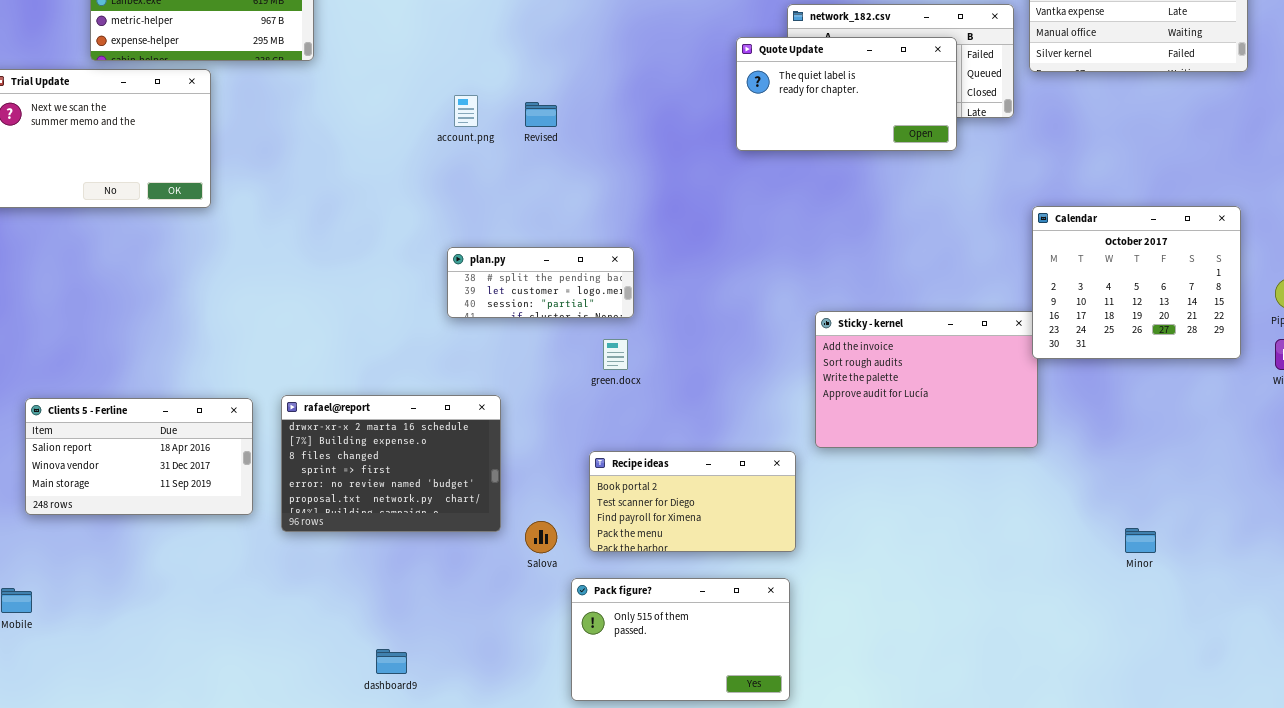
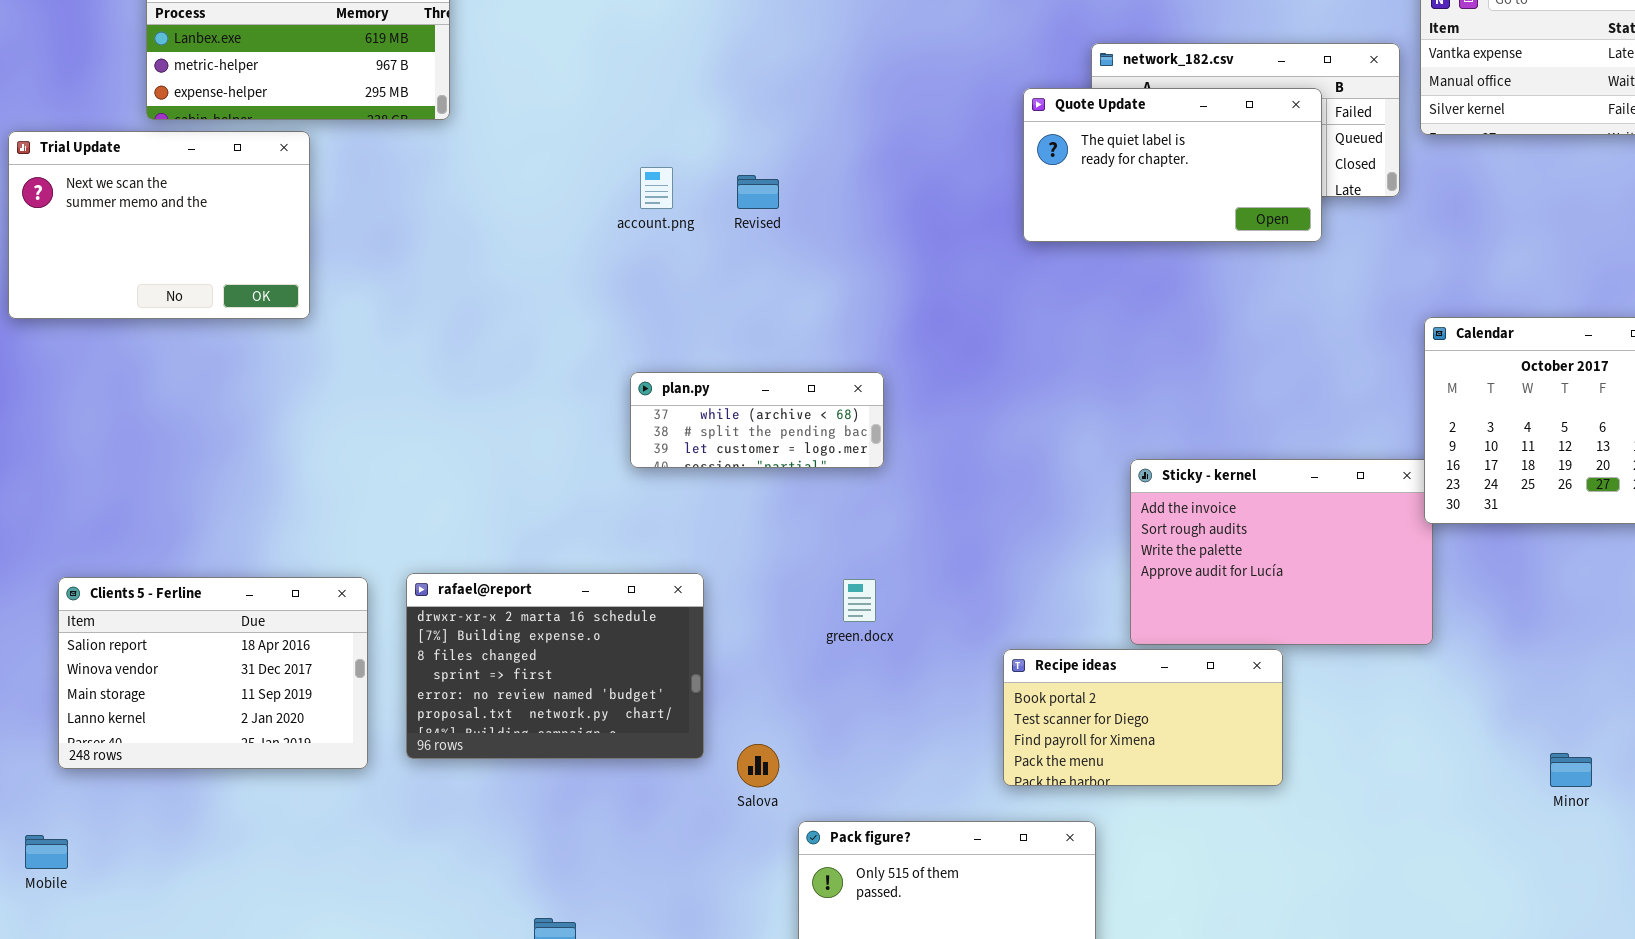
plan.py: [447,247,634,318] -> [630,372,884,468], scrolled up 1 row
green.docx: [603,339,628,370] -> [843,579,876,622], moved
Clients 5 - Ferline: [25,398,253,515] -> [58,577,368,769], resized
Recipe ideas: [589,451,796,552] -> [1003,649,1283,786], moved

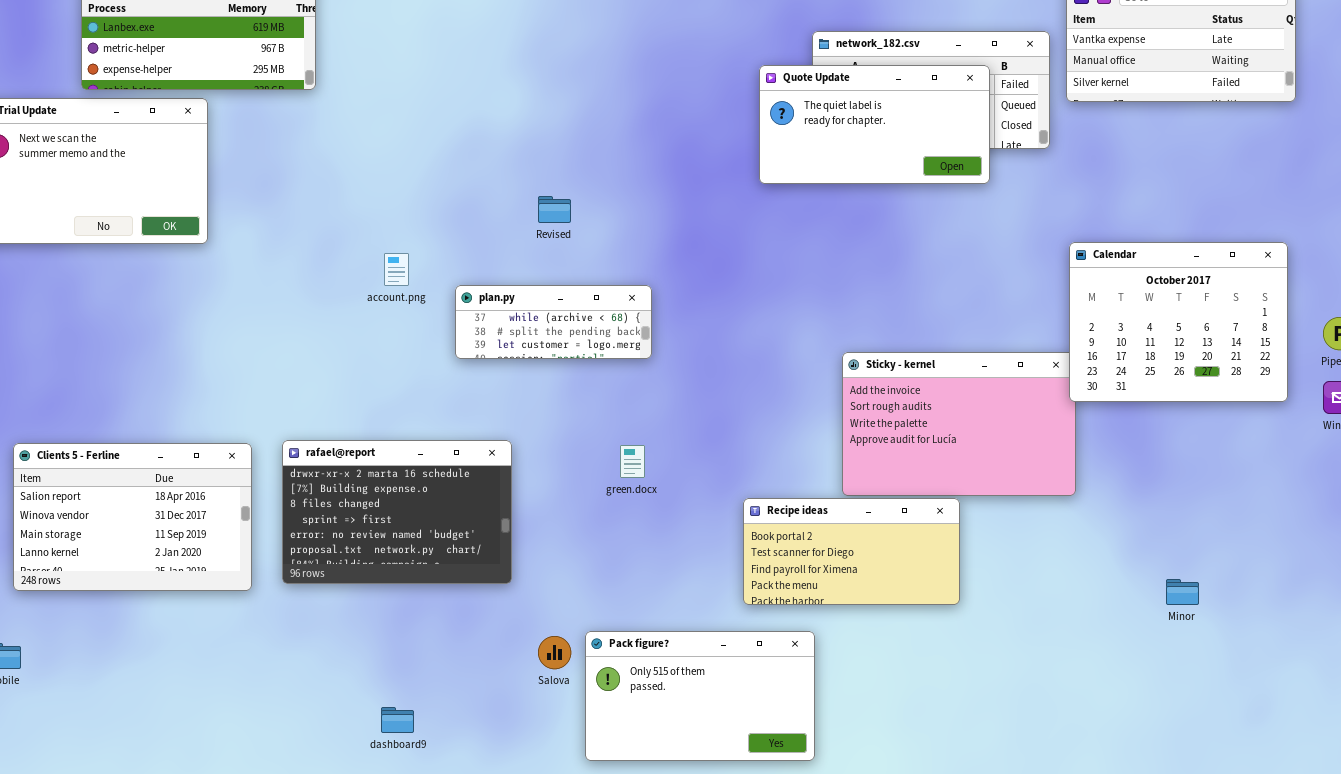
account.png: [640,167,673,209] -> [384,253,409,286], moved
Revised: [737,175,779,209] -> [538,196,571,223], moved
Salova: [737,744,779,787] -> [538,636,571,669], moved

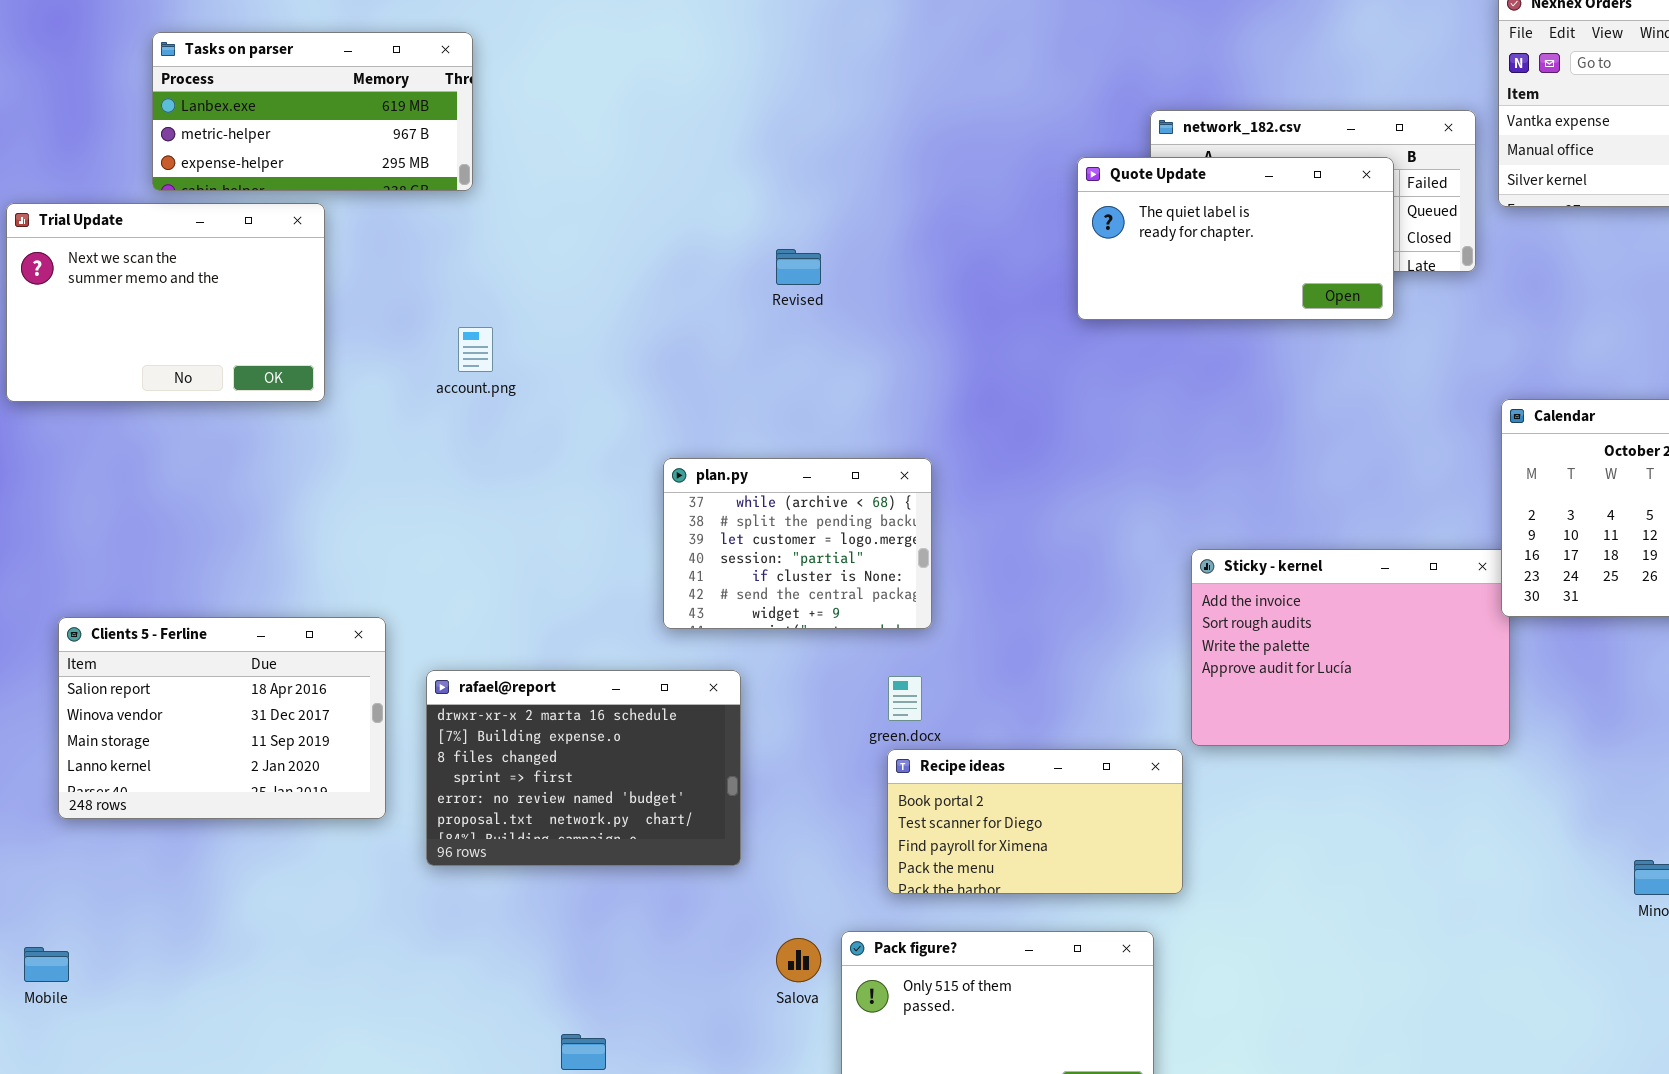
Revised: [538,196,571,223] -> [776,249,821,285], moved
account.png: [384,253,409,286] -> [458,327,493,372], moved
plan.py: [455,285,652,359] -> [663,458,932,629], resized
Clients 5 - Ferline: [13,443,252,591] -> [58,617,386,819], moved
Recipe ideas: [743,498,960,605] -> [887,749,1183,894], moved

